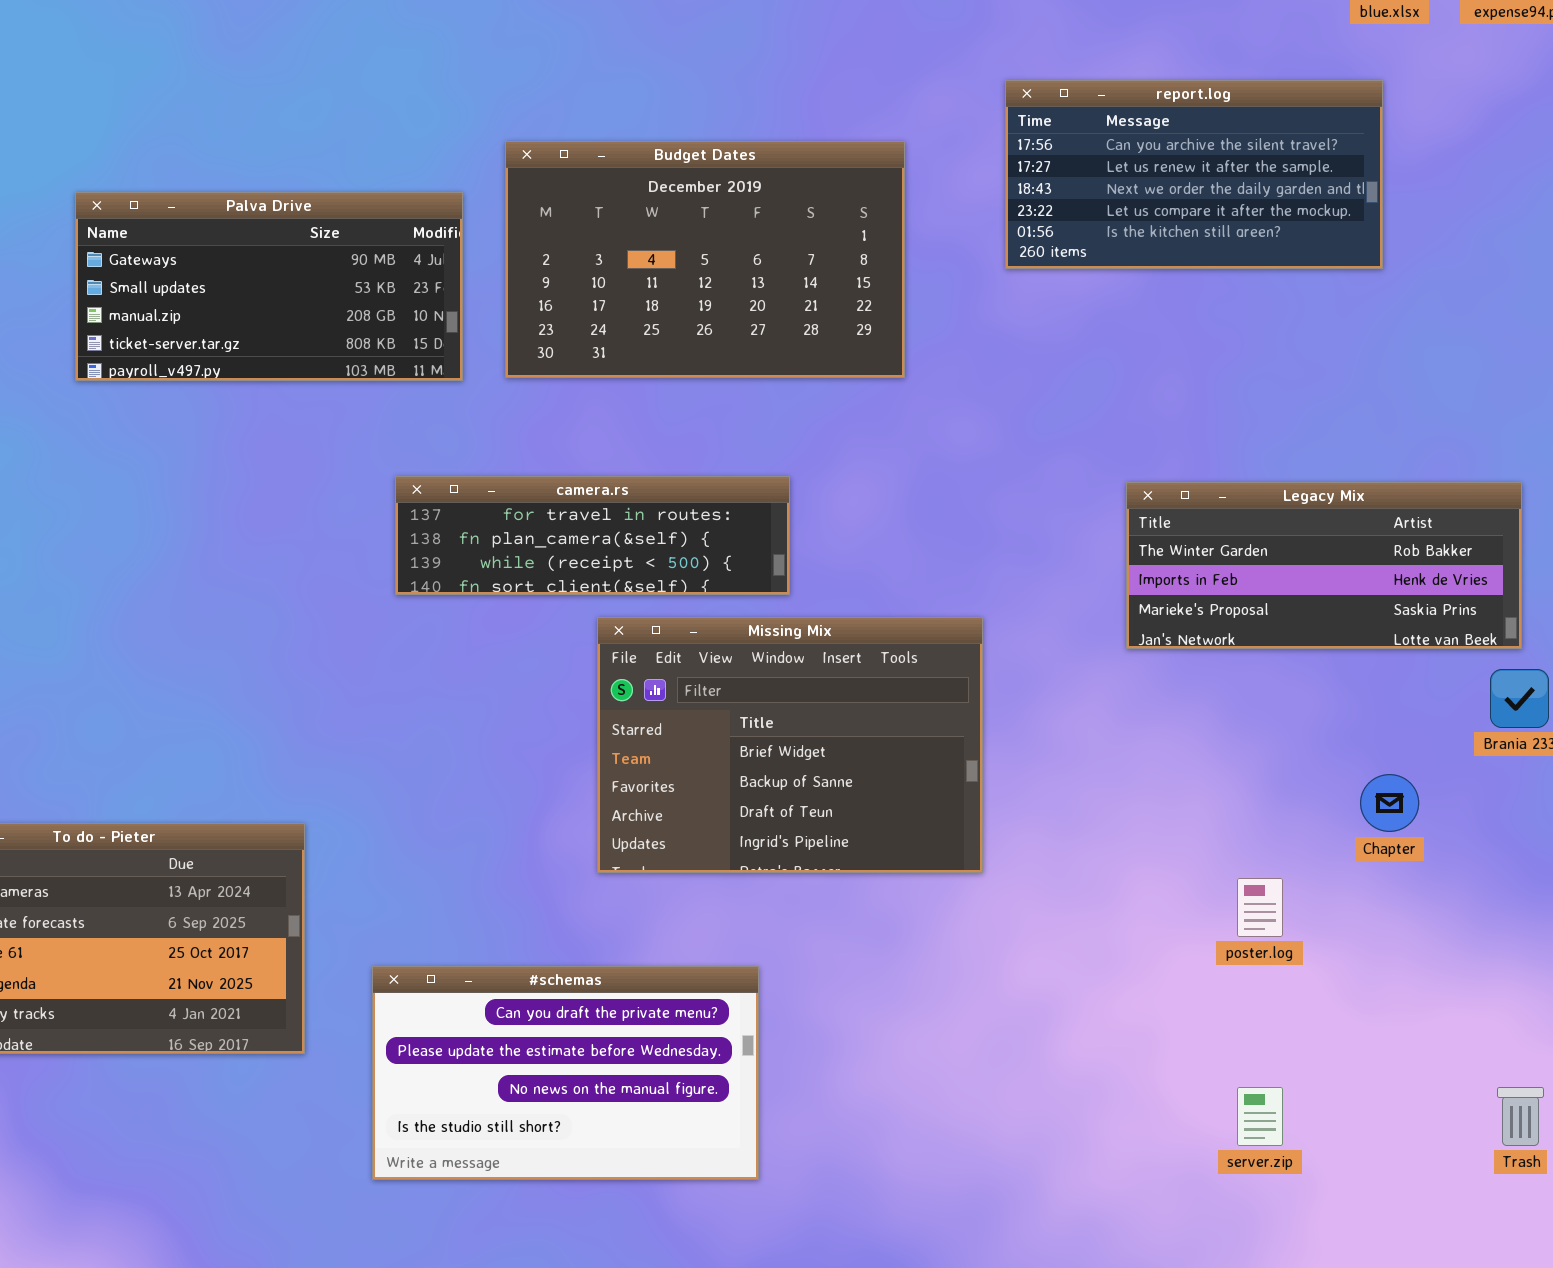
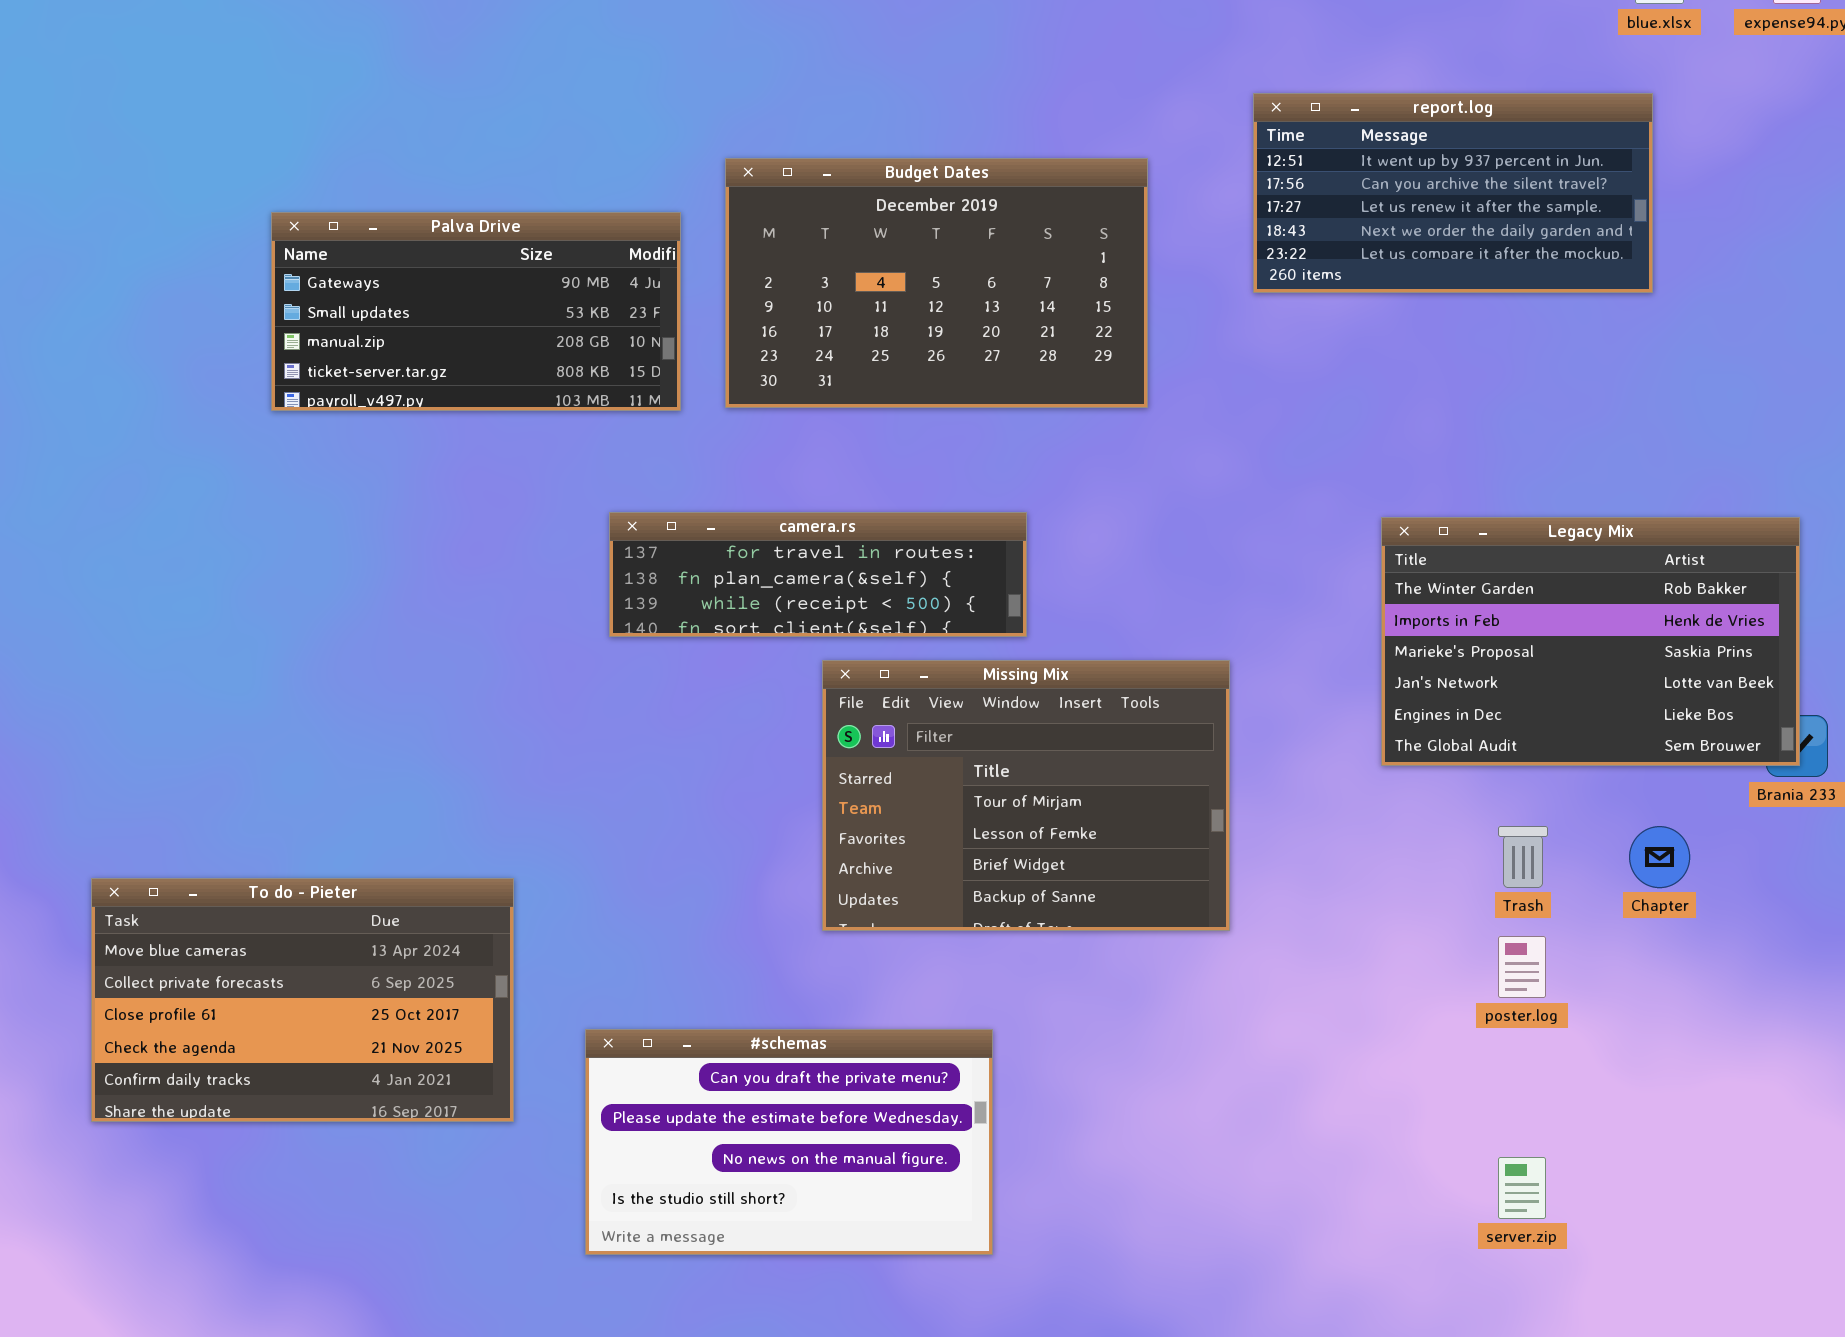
report.log: [1005,80,1383,269] -> [1253,93,1653,293], scrolled up 1 row
Legacy Mix: [1126,482,1522,649] -> [1381,517,1800,766], resized
Missing Mix: [597,617,983,873] -> [822,660,1230,931], scrolled up 2 rows
Trash: [1497,1087,1544,1146] -> [1498,826,1548,888], moved

